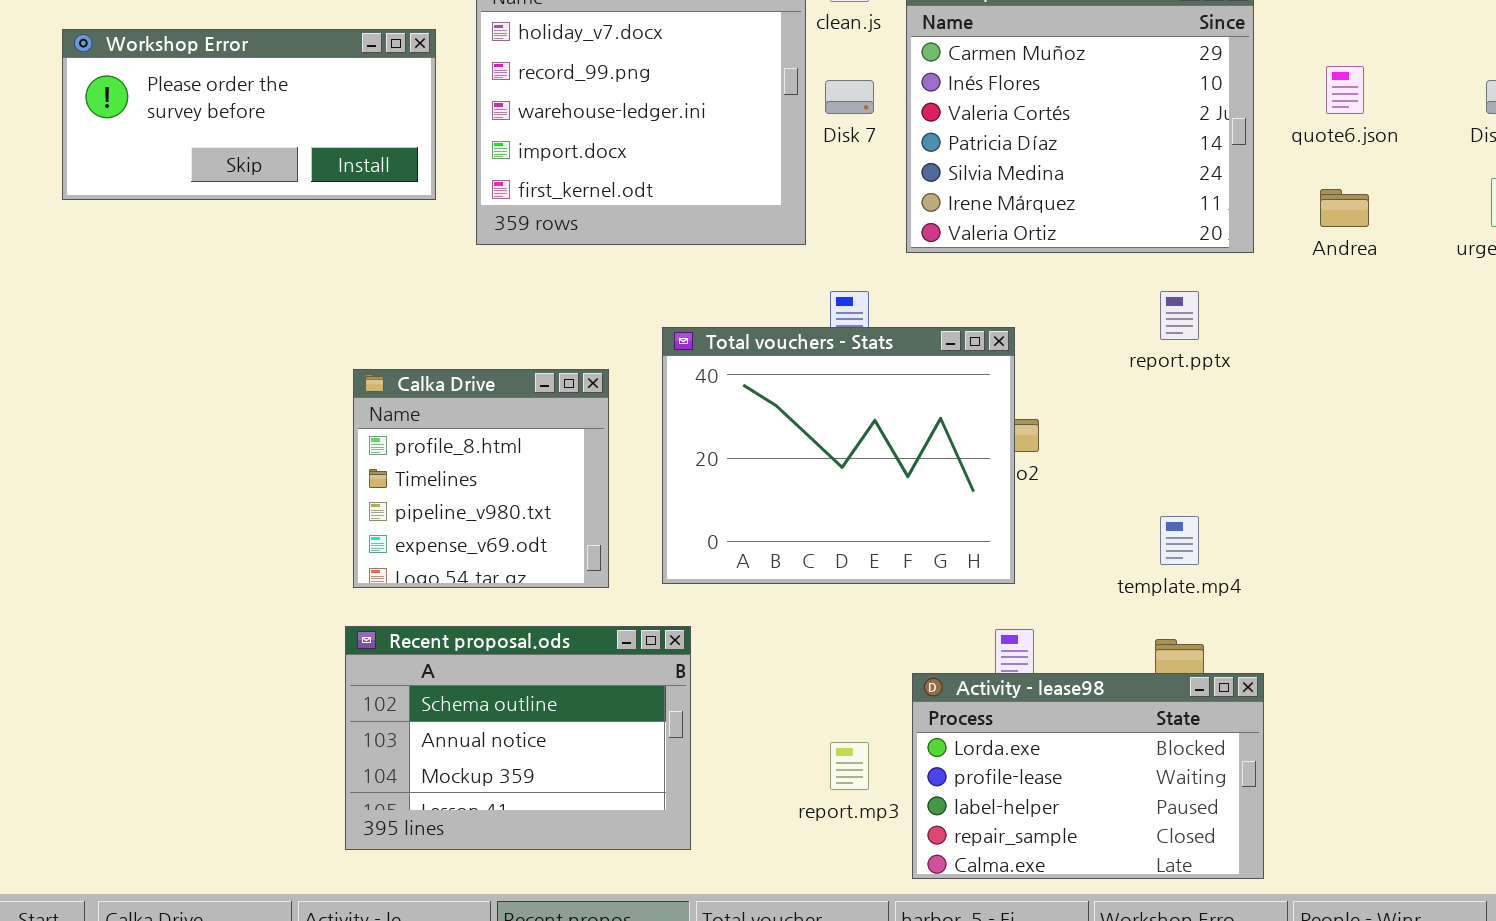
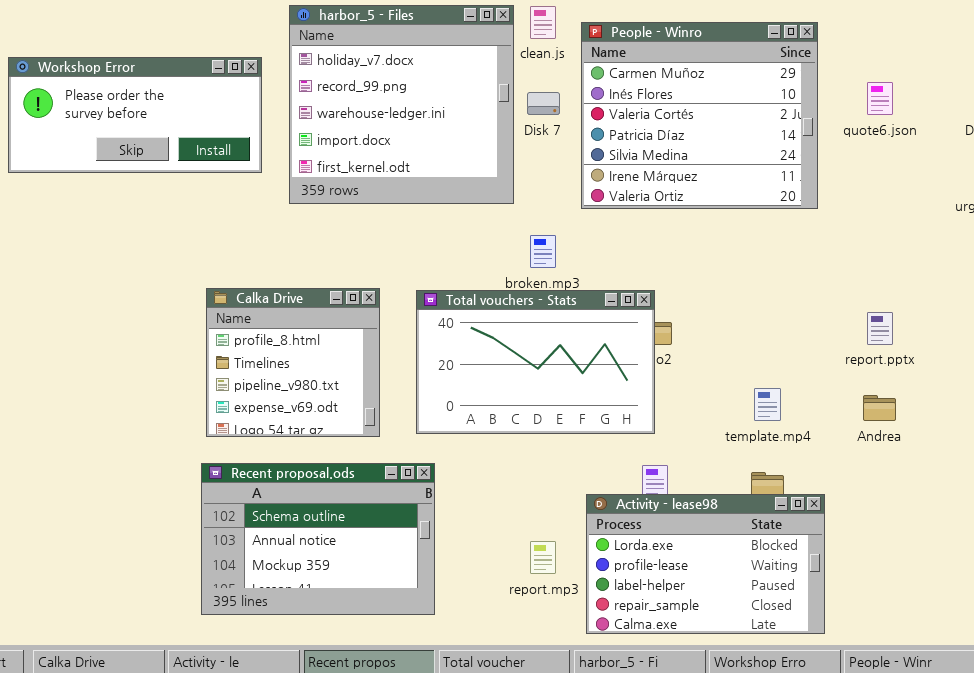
Andrea: [1320,189,1369,227] -> [863,395,896,421], moved
report.pptx: [1160,291,1199,340] -> [867,312,893,345], moved
Total vouchers - Stats: [662,327,1015,584] -> [416,290,655,434], resized

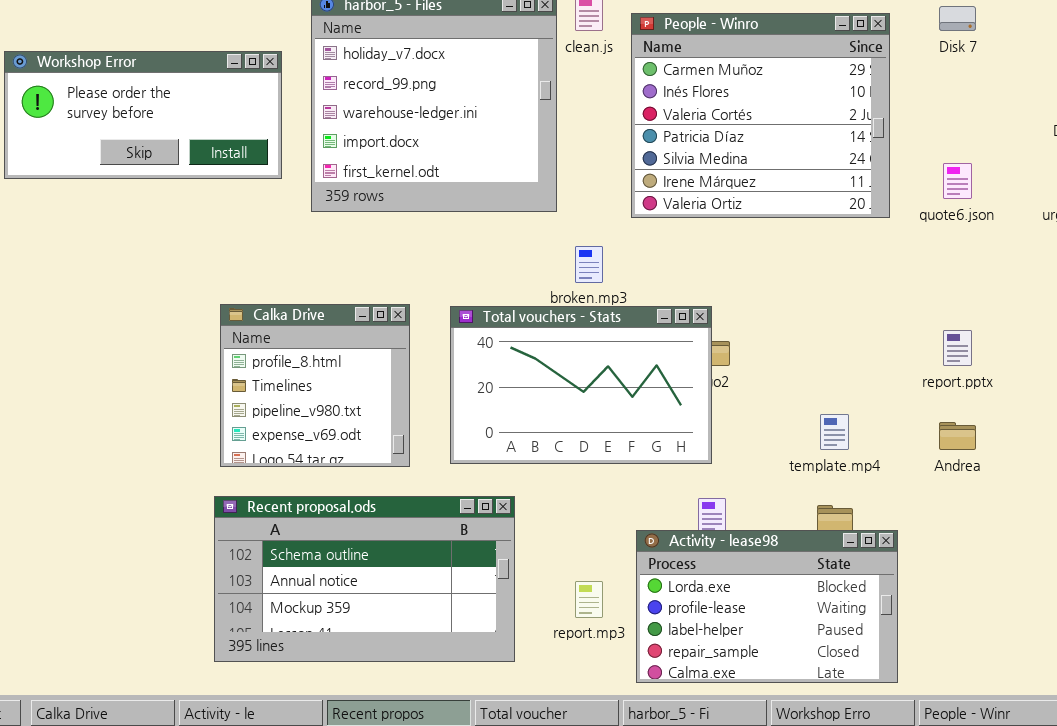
quote6.json: [867,82,893,115] -> [943,163,972,199], moved
Disk 7: [527,92,560,115] -> [939,6,976,31], moved
Recent proposal.ods: [201,463,435,615] -> [214,496,515,662], resized

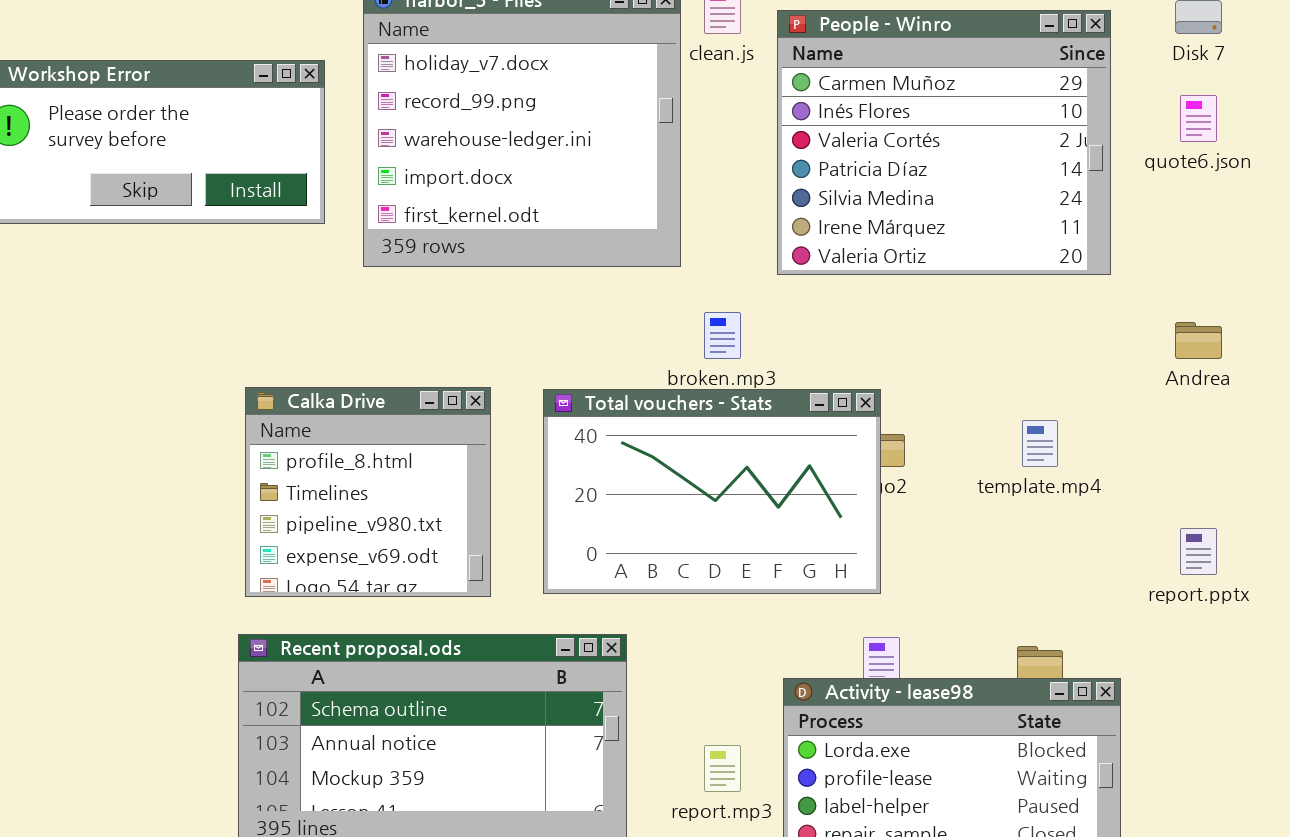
quote6.json: [943,163,972,199] -> [1180,95,1217,142], moved
report.pptx: [943,330,972,366] -> [1180,528,1217,575], moved
template.mp4: [820,414,849,450] -> [1022,420,1058,467], moved
Andrea: [939,422,976,450] -> [1175,322,1222,359], moved

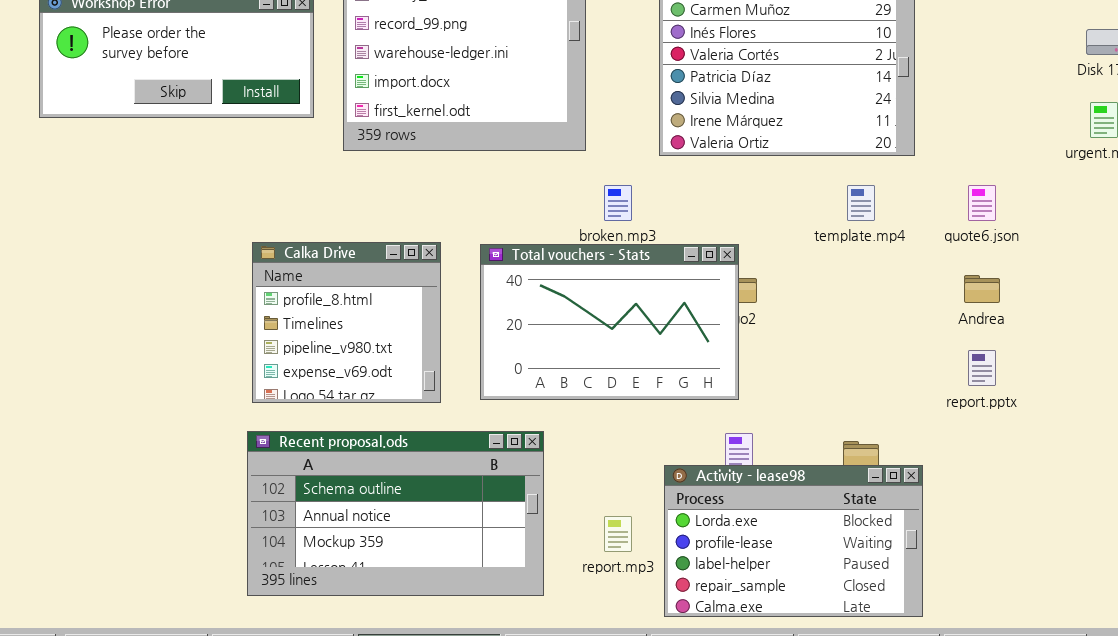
quote6.json: [1180,95,1217,142] -> [968,185,996,221], moved
Andrea: [1175,322,1222,359] -> [964,275,1000,303], moved
template.mp4: [1022,420,1058,467] -> [847,185,875,221], moved

